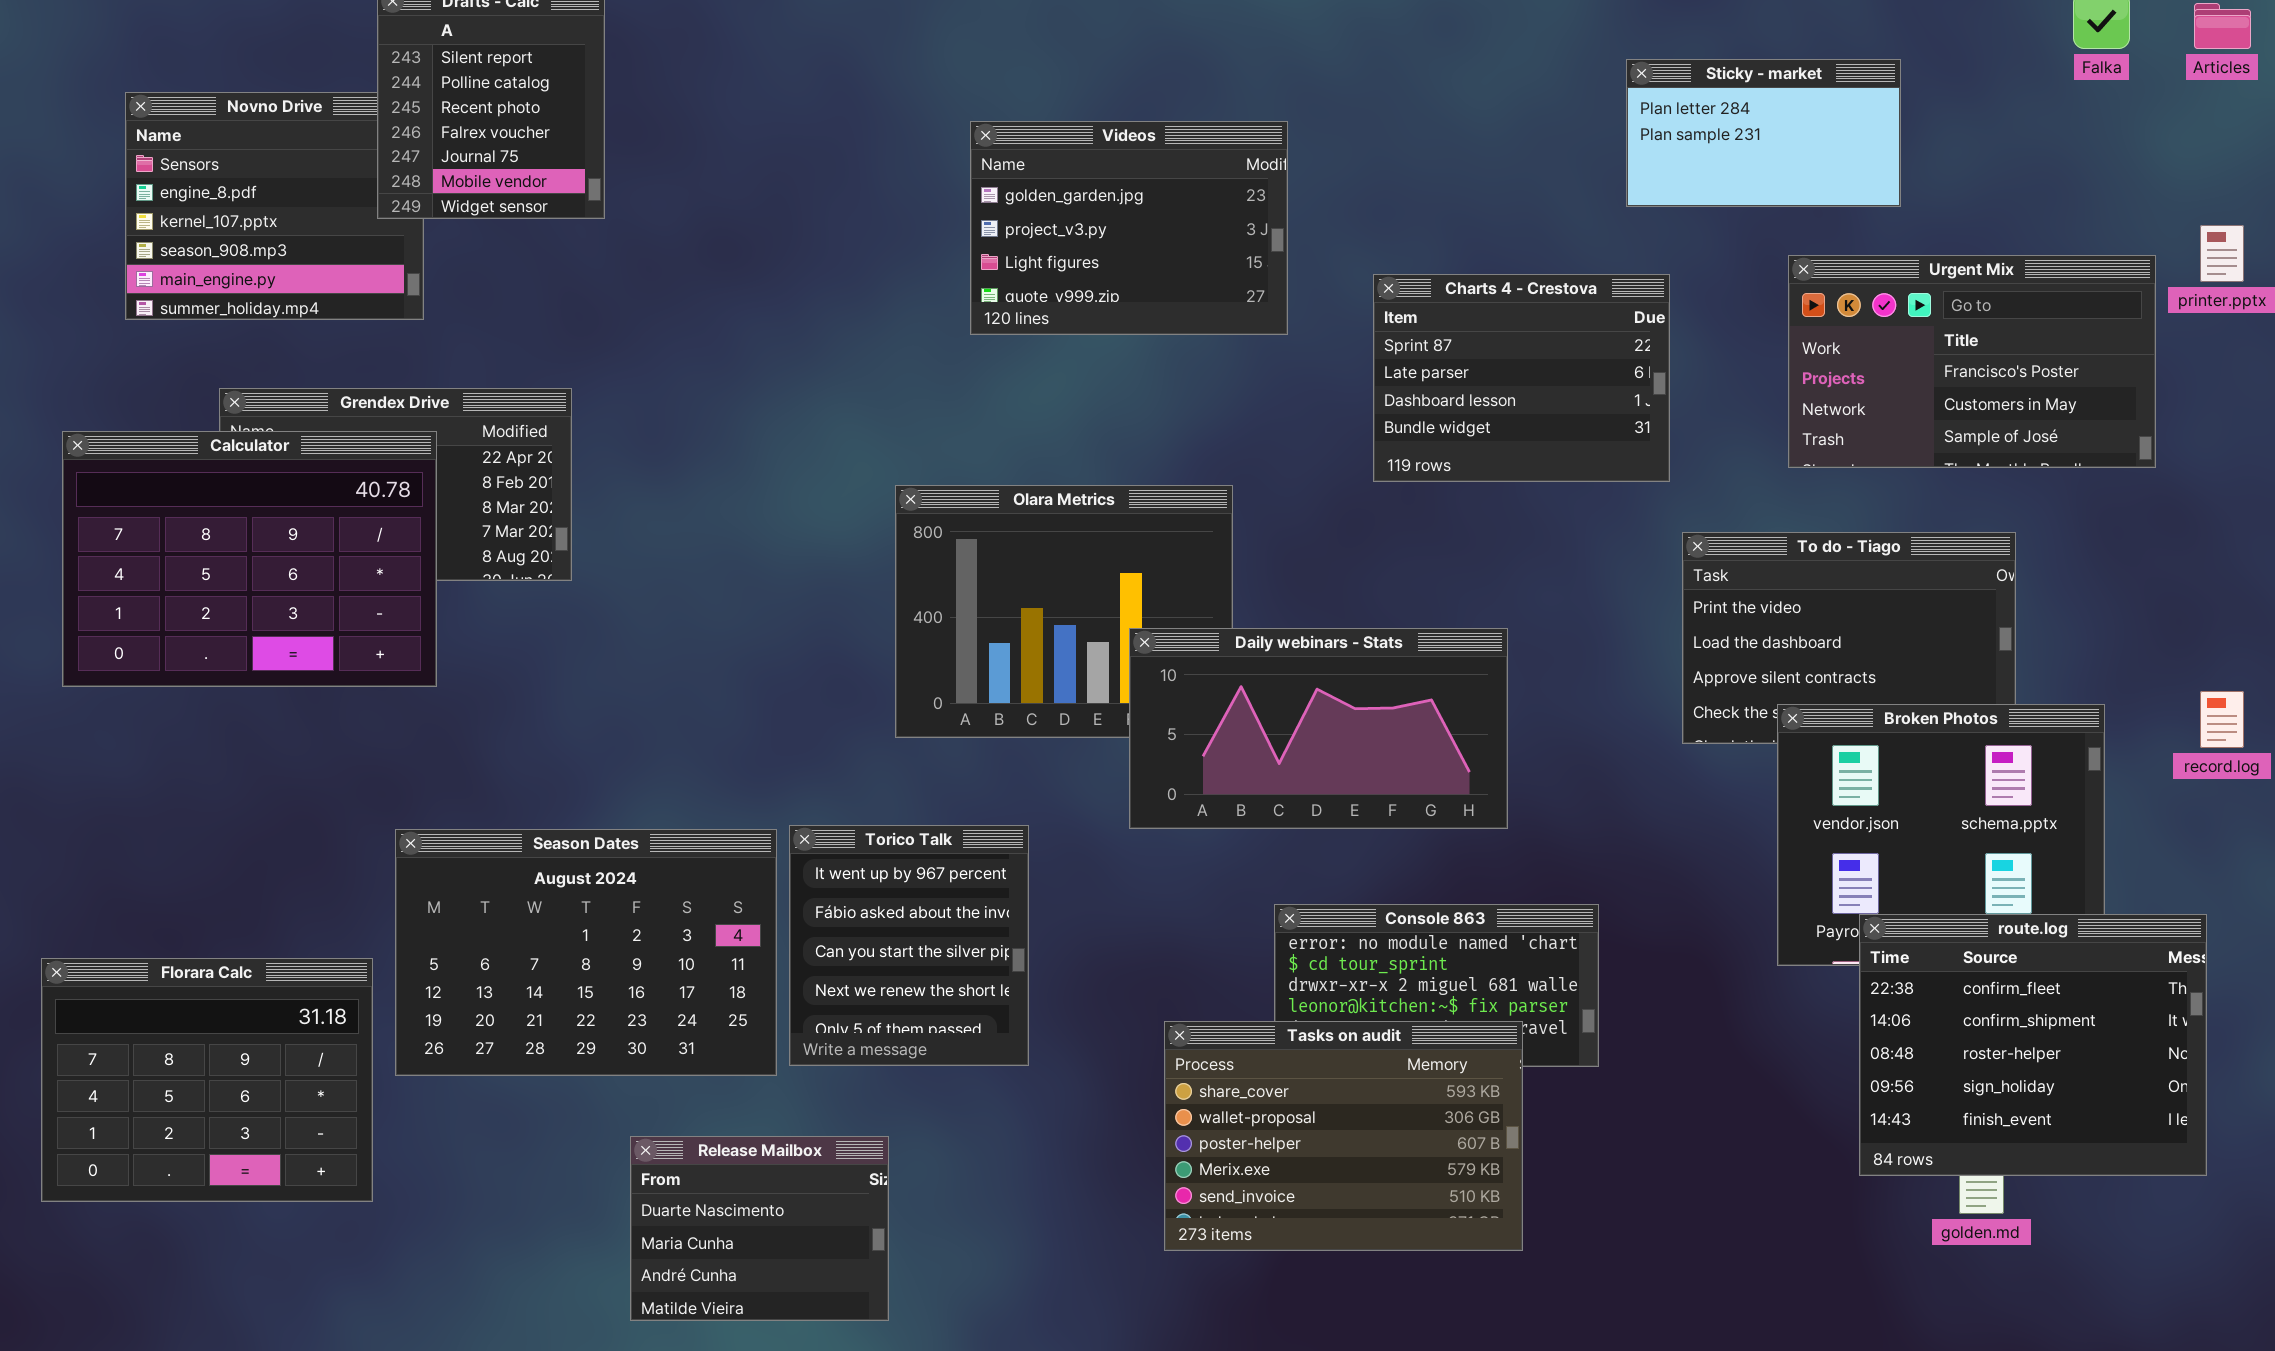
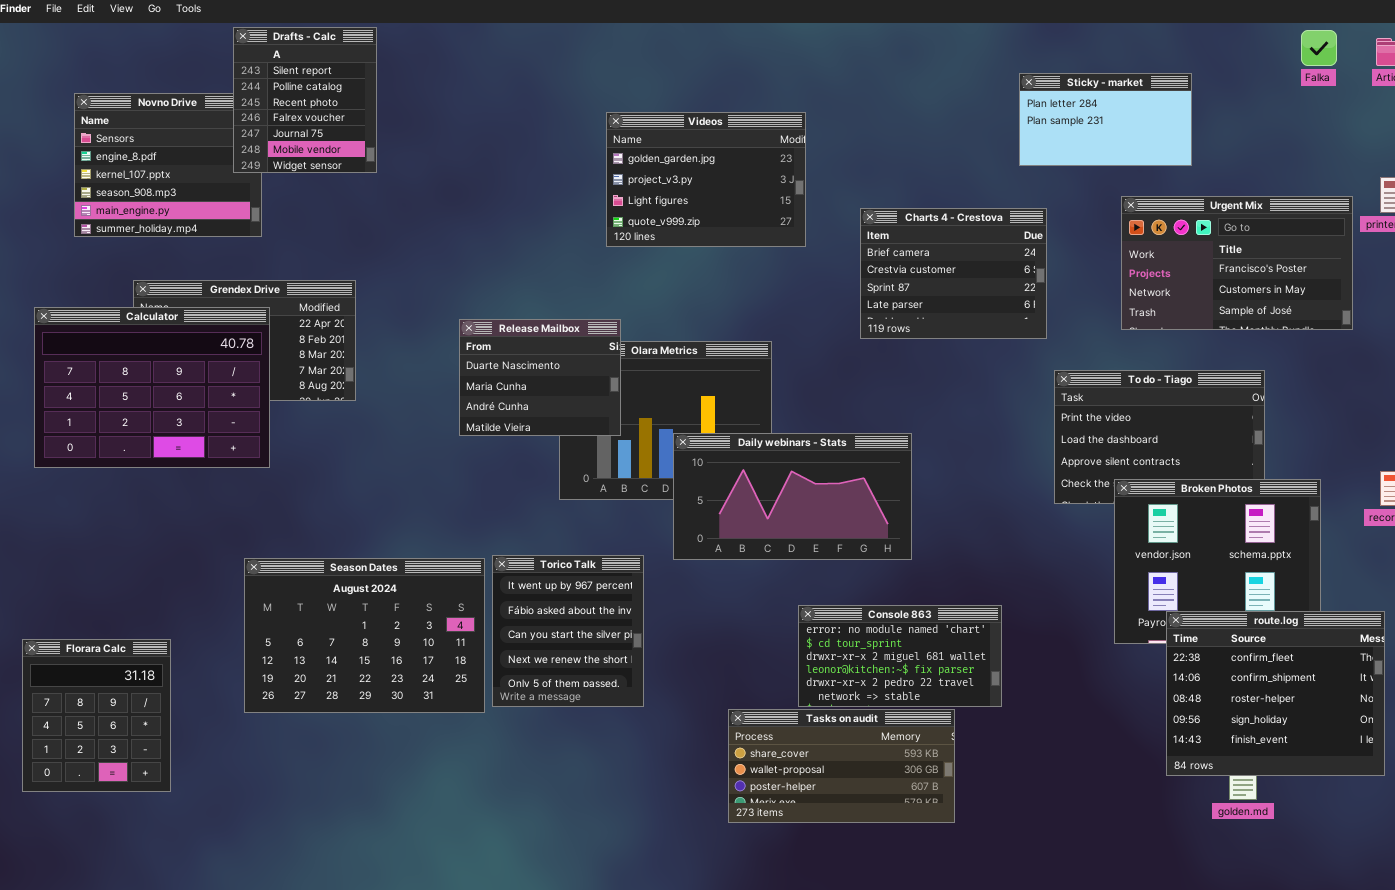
Charts 4 - Crestova: [1373,274,1670,482] -> [860,208,1047,339], scrolled up 2 rows
Daily webinars - Stats: [1129,628,1508,829] -> [673,433,912,560], moved
Florara Calc: [41,958,373,1202] -> [22,639,171,792], resized
Tasks on audit: [1164,1021,1523,1251] -> [728,709,955,823], resized
Release Mailbox: [630,1136,889,1321] -> [459,319,621,436], moved

